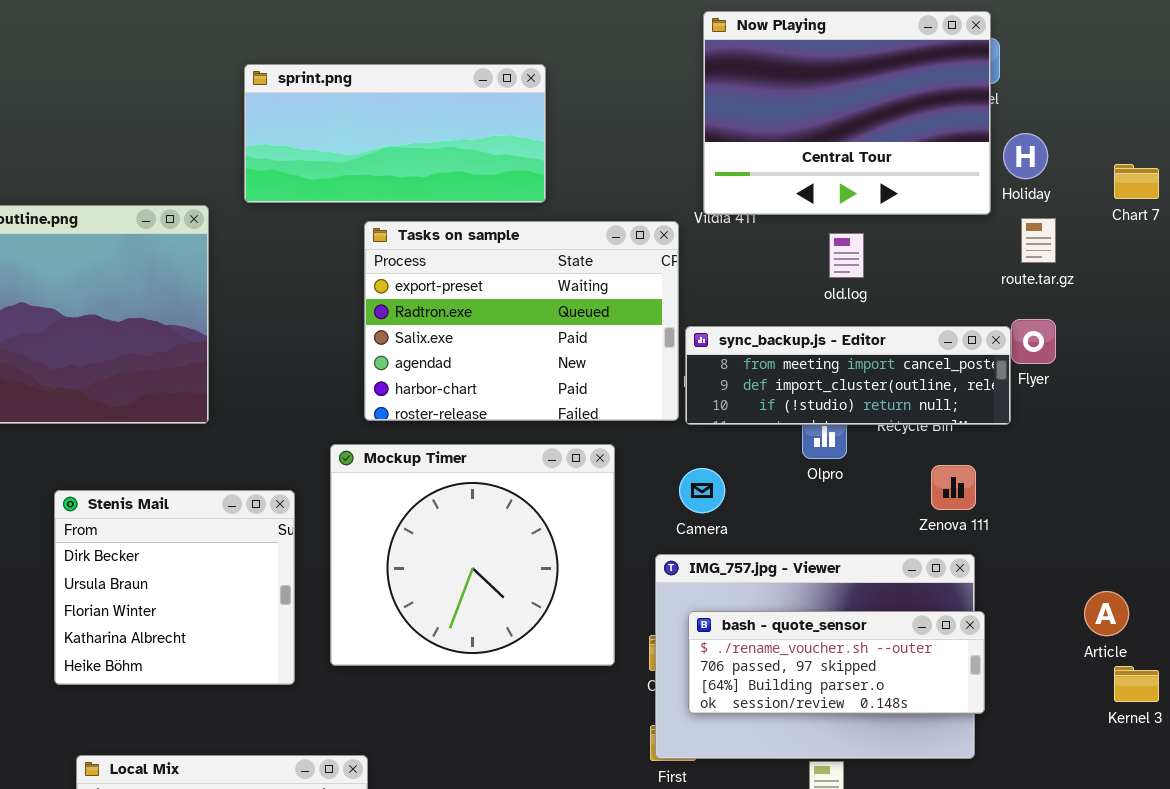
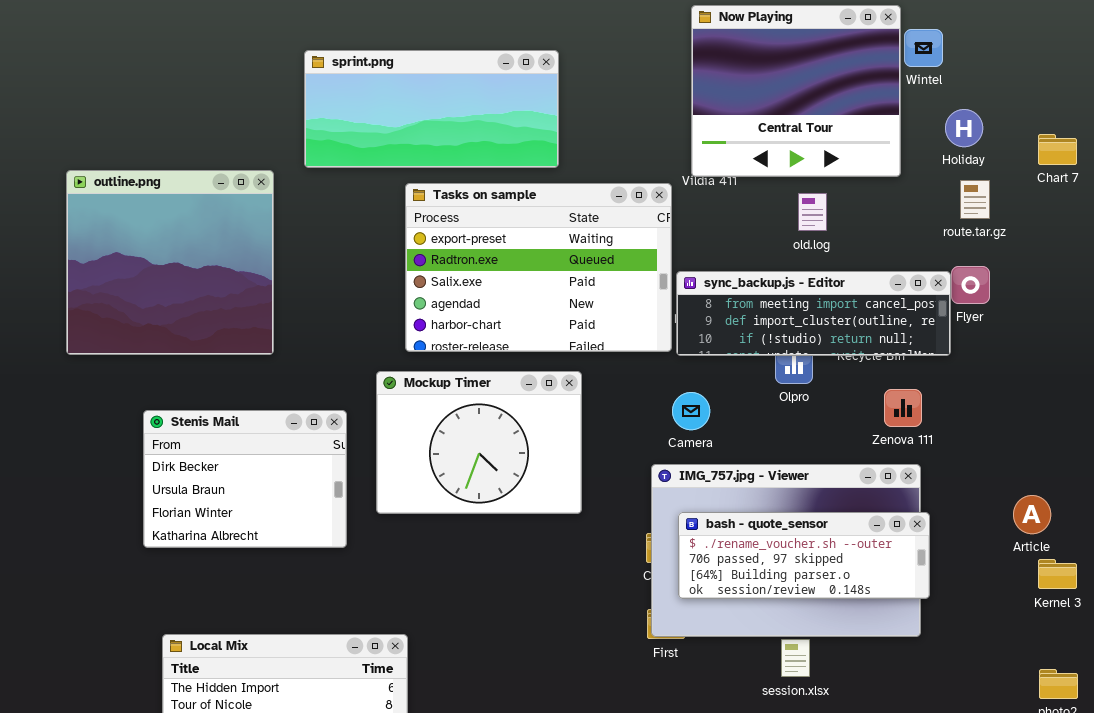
Now Playing: [703,11,991,215] -> [691,5,901,177], resized
Mockup Timer: [330,444,615,666] -> [376,371,582,514], resized
Stenis Mail: [54,490,295,685] -> [143,410,347,548], resized

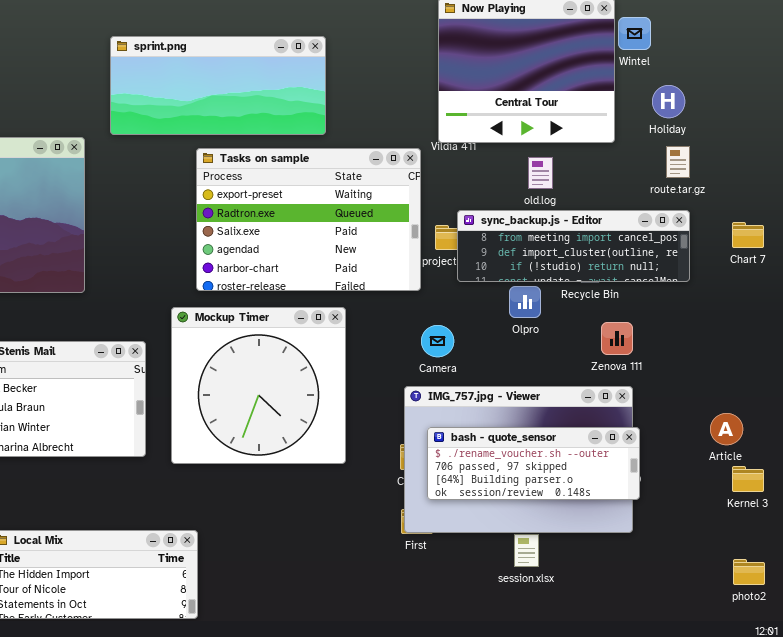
Chart 7: [1038,134,1077,165] -> [732,222,764,248], moved
sync_backup.js - Editor: [676,271,951,356] -> [457,210,690,282], moved
Mockup Timer: [376,371,582,514] -> [171,307,346,464], resized

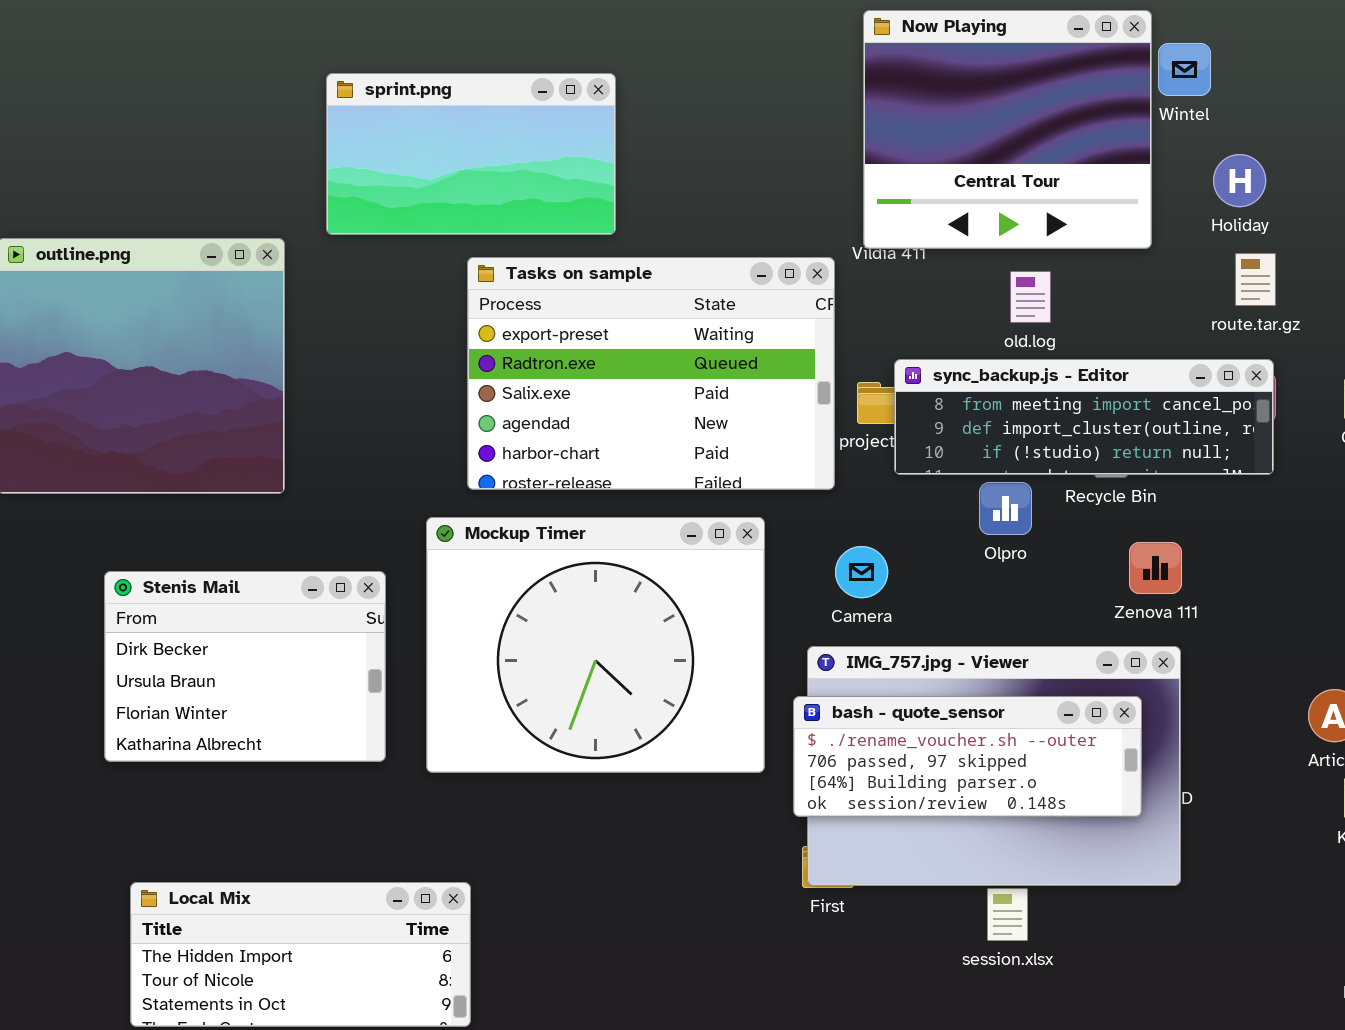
sprint.png: [110,36,326,135] -> [326,73,616,235], resized
Mockup Timer: [171,307,346,464] -> [426,517,765,773], resized
bash - quote_sensor: [427,427,640,500] -> [793,696,1142,817], moved

